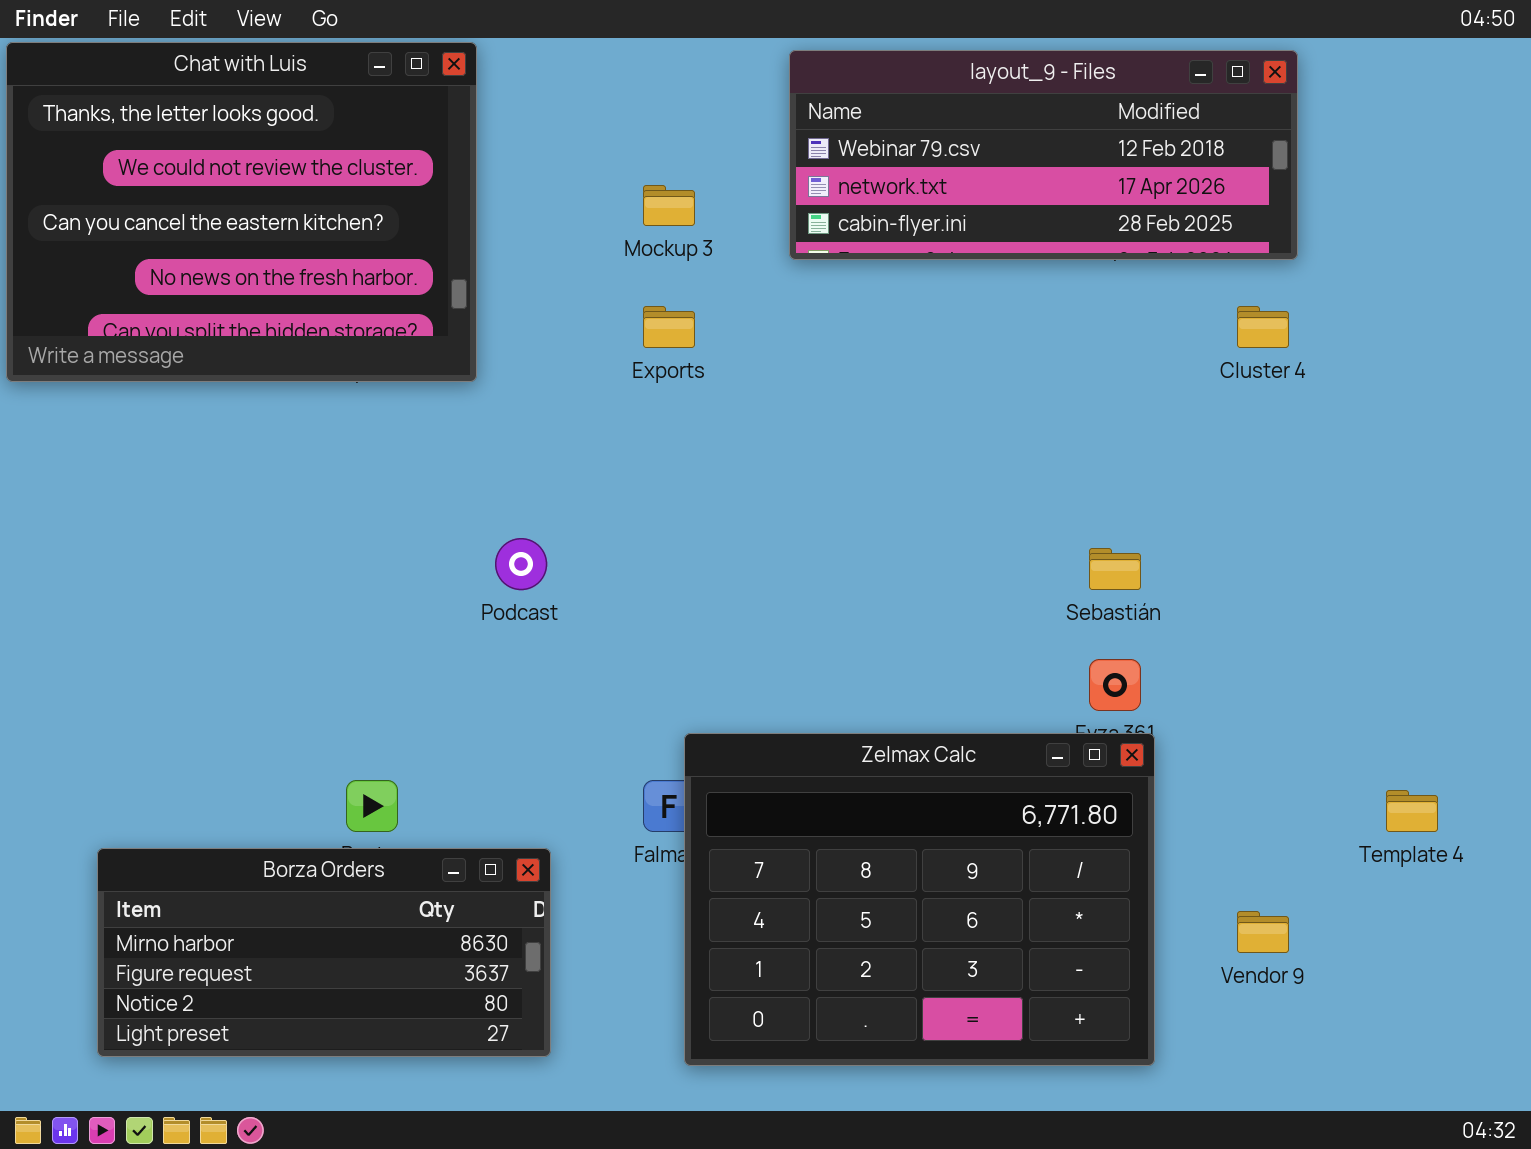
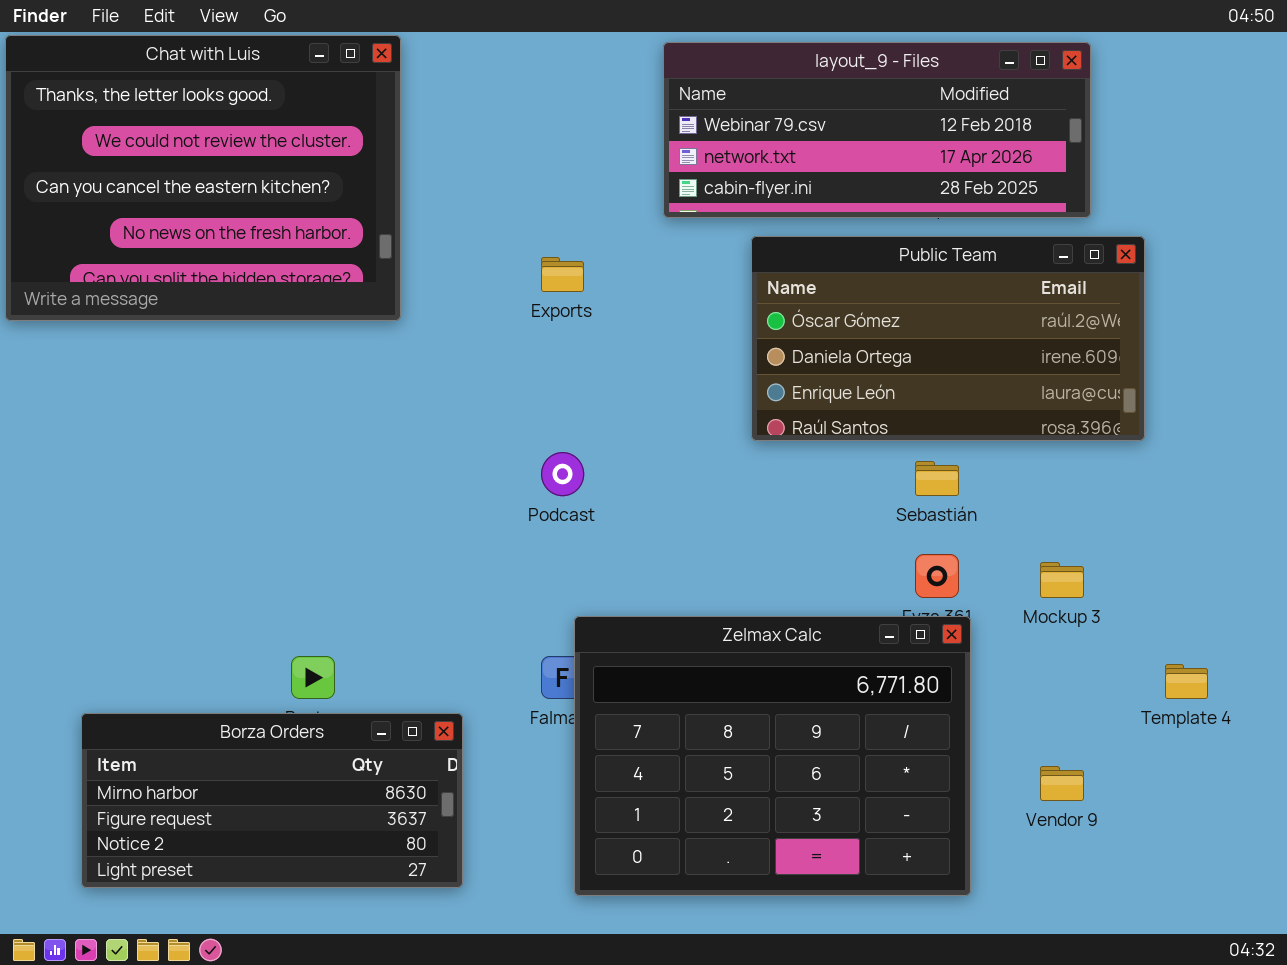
Mockup 3: [643,185,695,226] -> [1040,562,1084,598], moved
Public Team: none -> [751,236,1145,441], opened
Podcast: [495,538,547,590] -> [541,452,584,496], moved

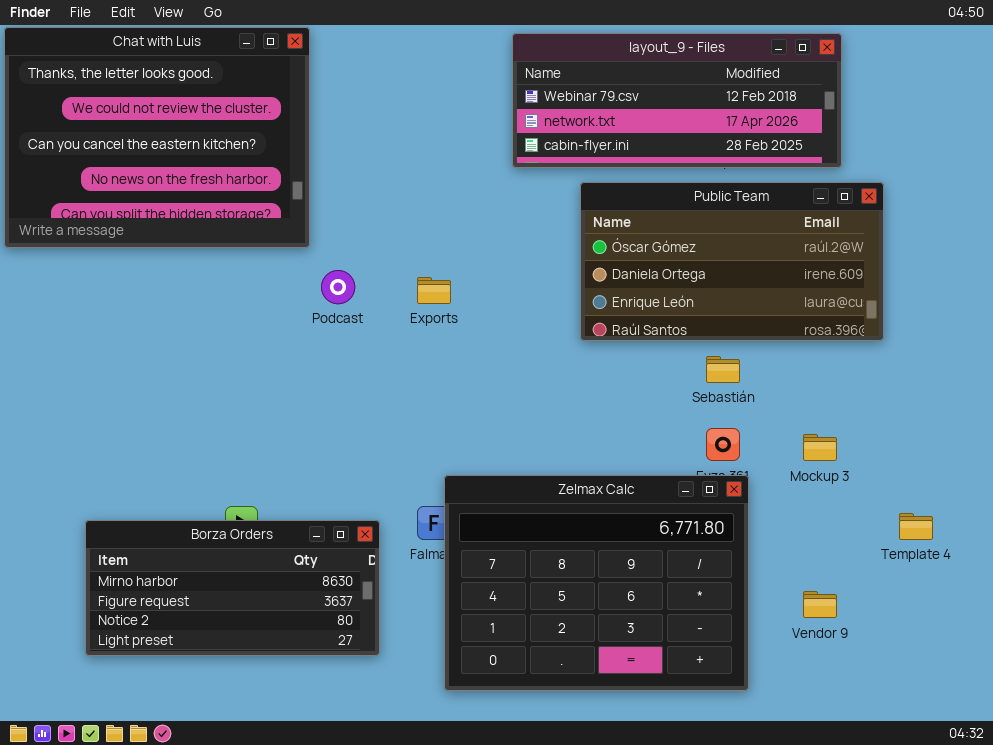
Exports: [541,257,584,292] -> [417,277,451,304], moved
Podcast: [541,452,584,496] -> [321,270,355,304], moved
Borza Orders: [81,713,463,888] -> [85,520,380,656], moved

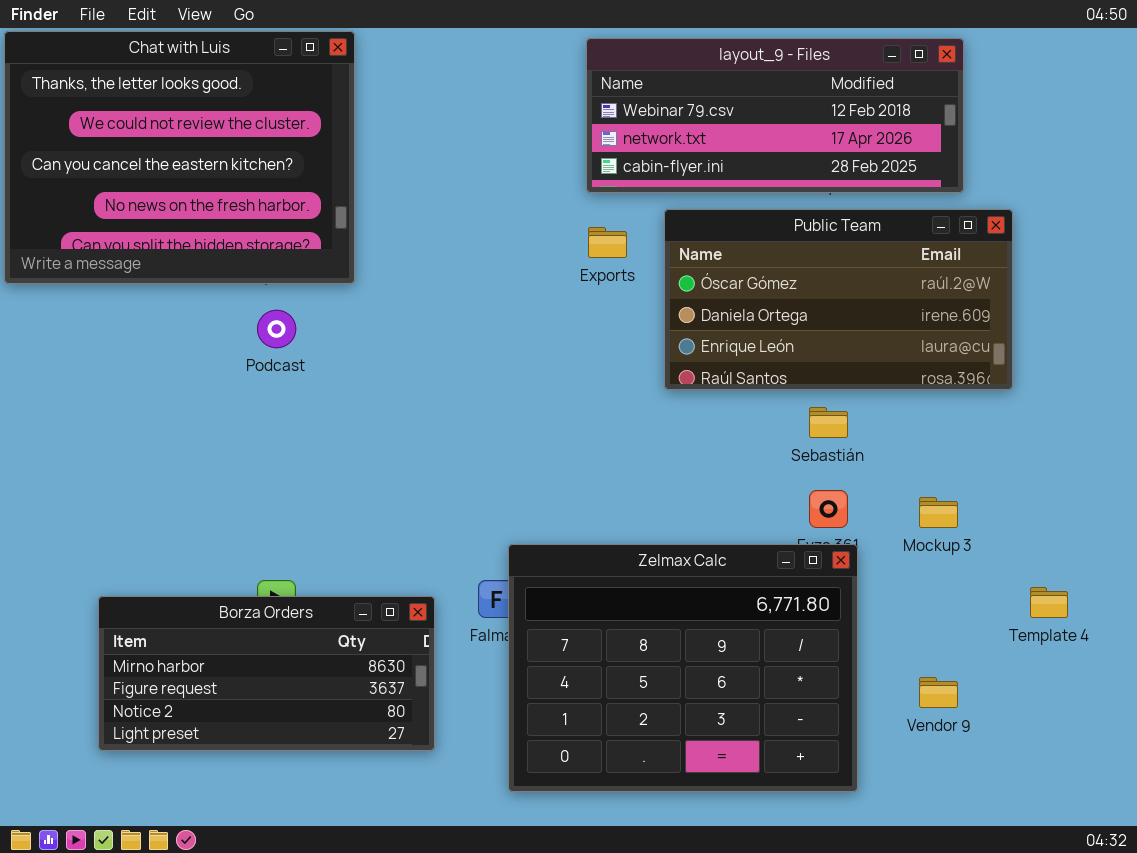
Podcast: [321,270,355,304] -> [257,310,296,348], moved
Exports: [417,277,451,304] -> [588,227,627,258], moved

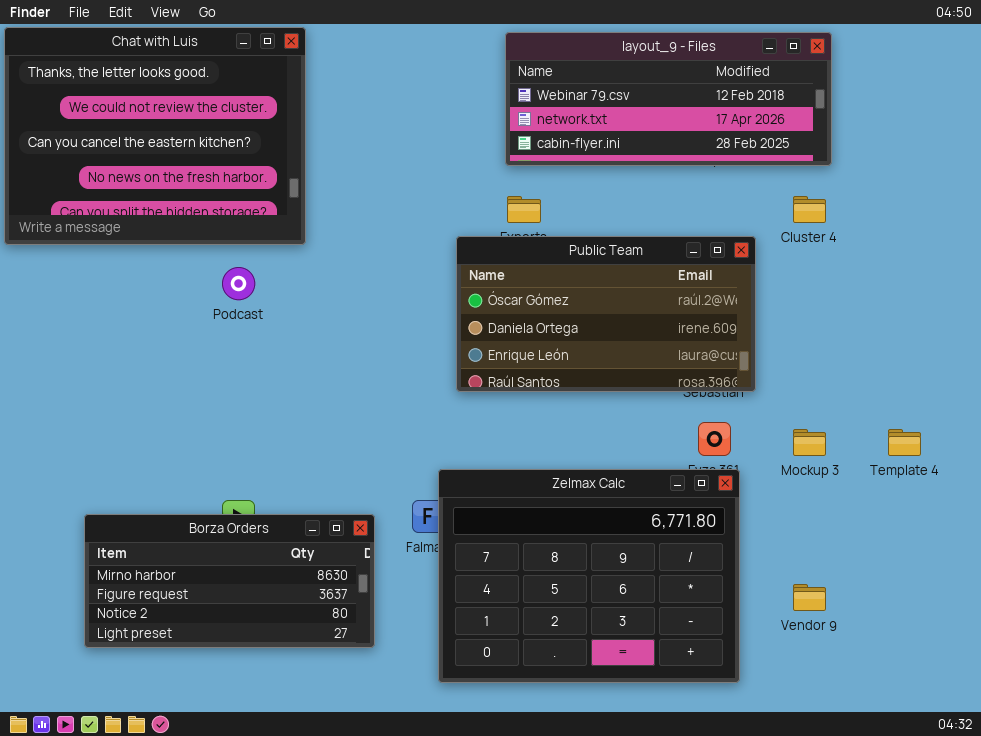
Public Team: [664,209,1013,390] -> [456,236,756,392], moved
Template 4: [1030,587,1068,618] -> [888,429,921,456], moved

